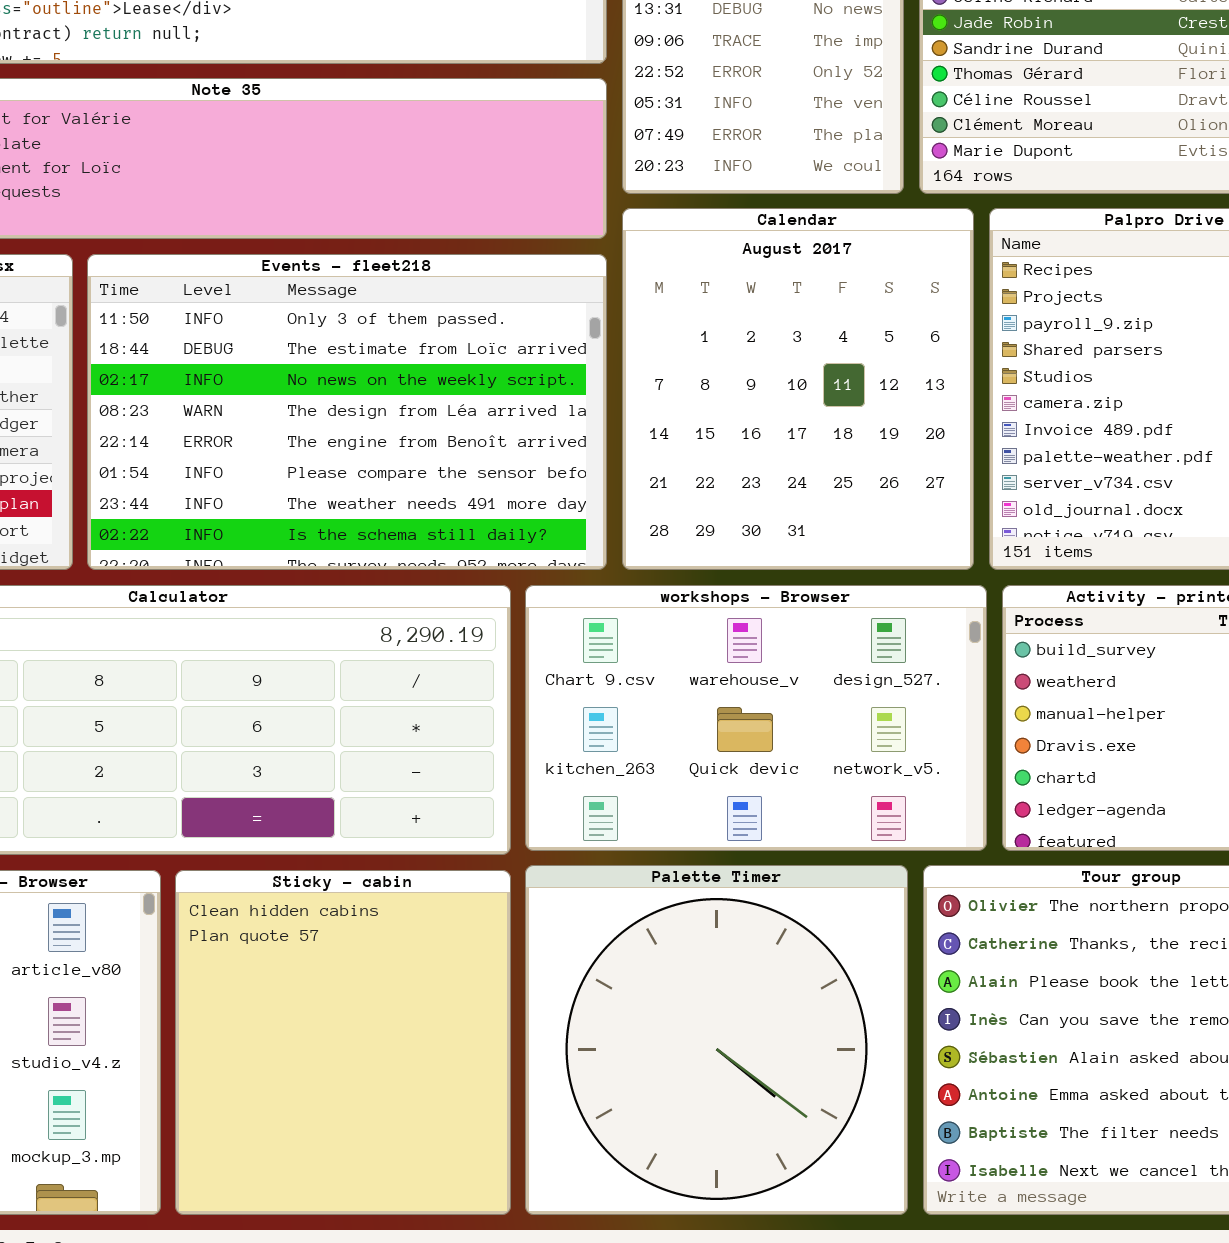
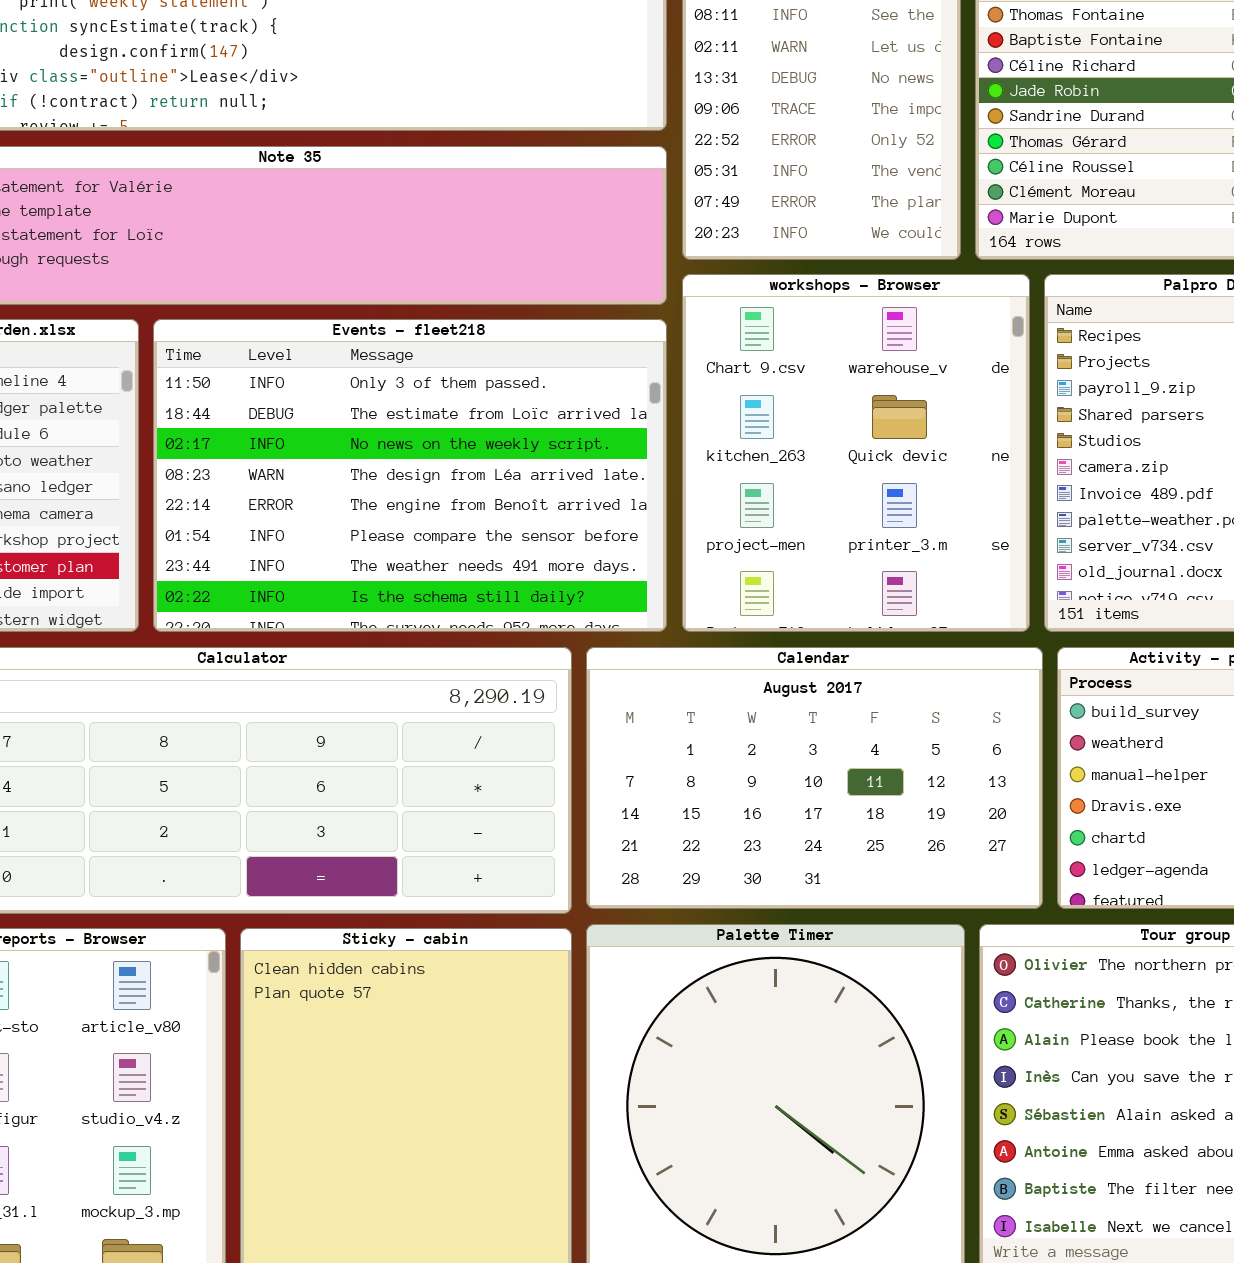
Calendar: [622,208,974,570] -> [586,647,1043,909], moved, resized
workshops - Browser: [525,585,987,851] -> [682,274,1030,632], moved, resized

